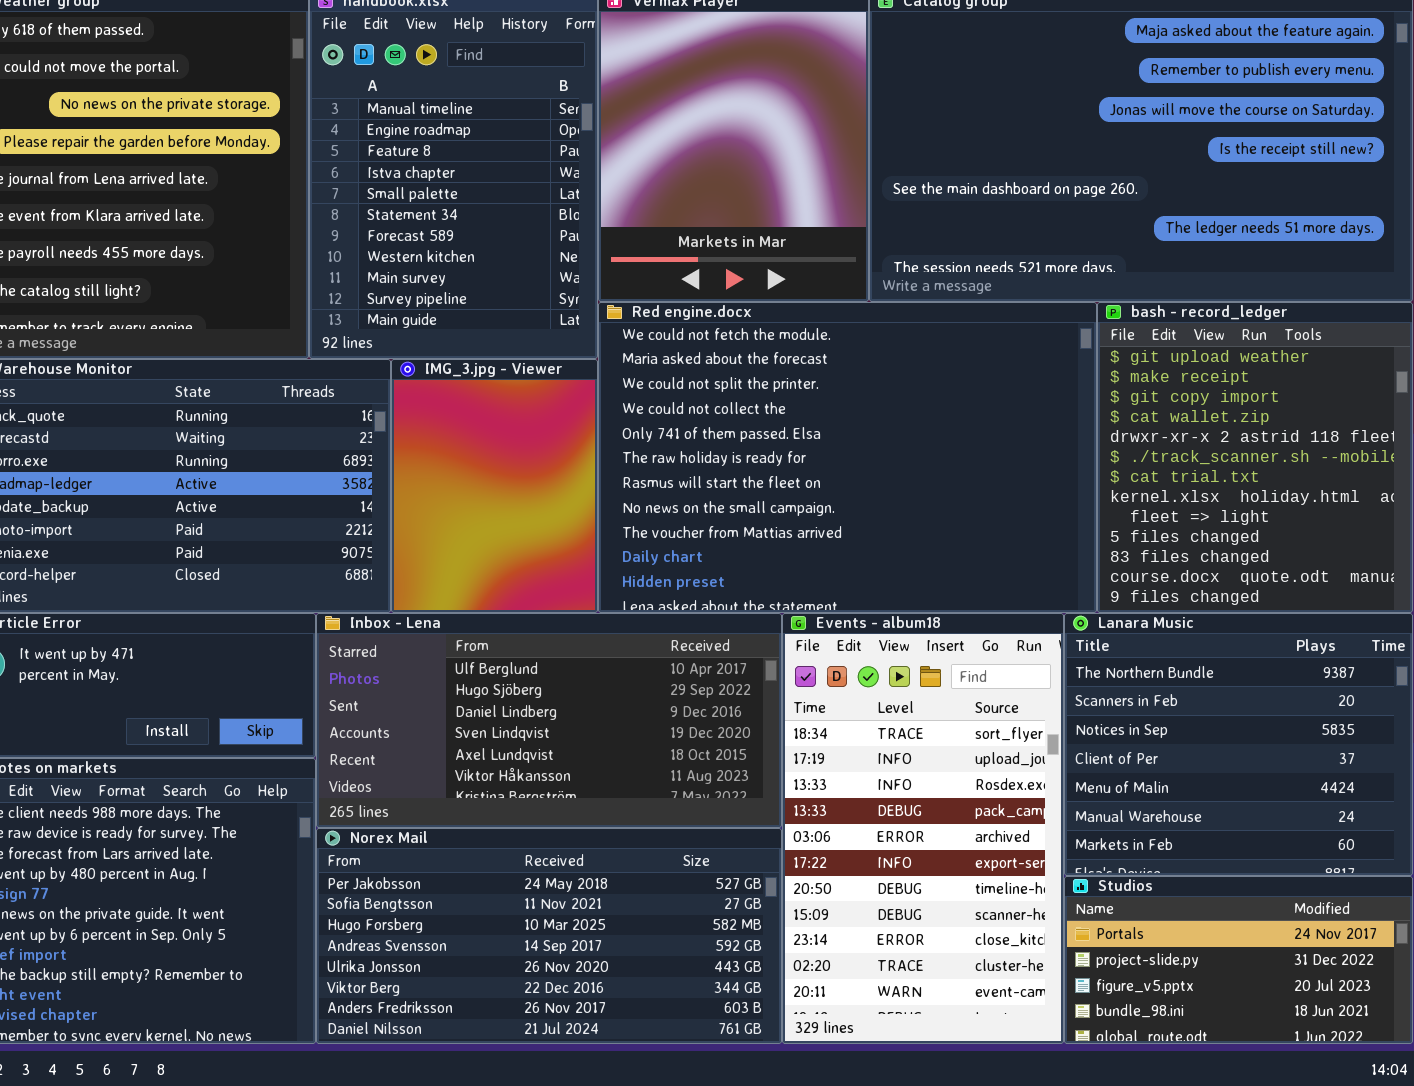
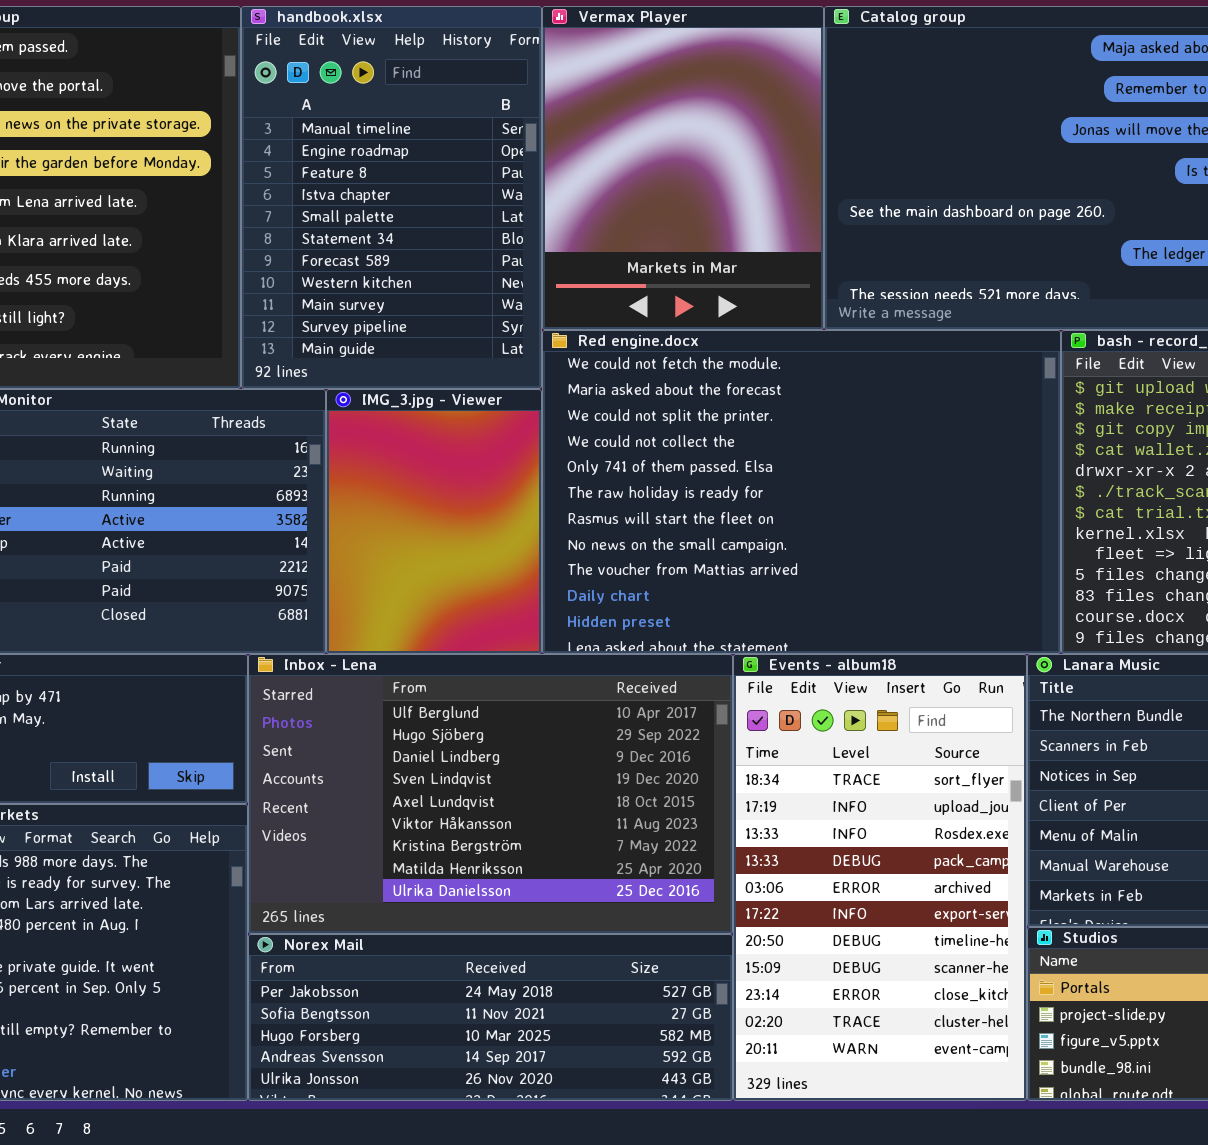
Inbox - Lena: [316,613,782,828] -> [248,654,733,934], resized
Norex Mail: [316,828,782,1044] -> [248,934,733,1101], resized

